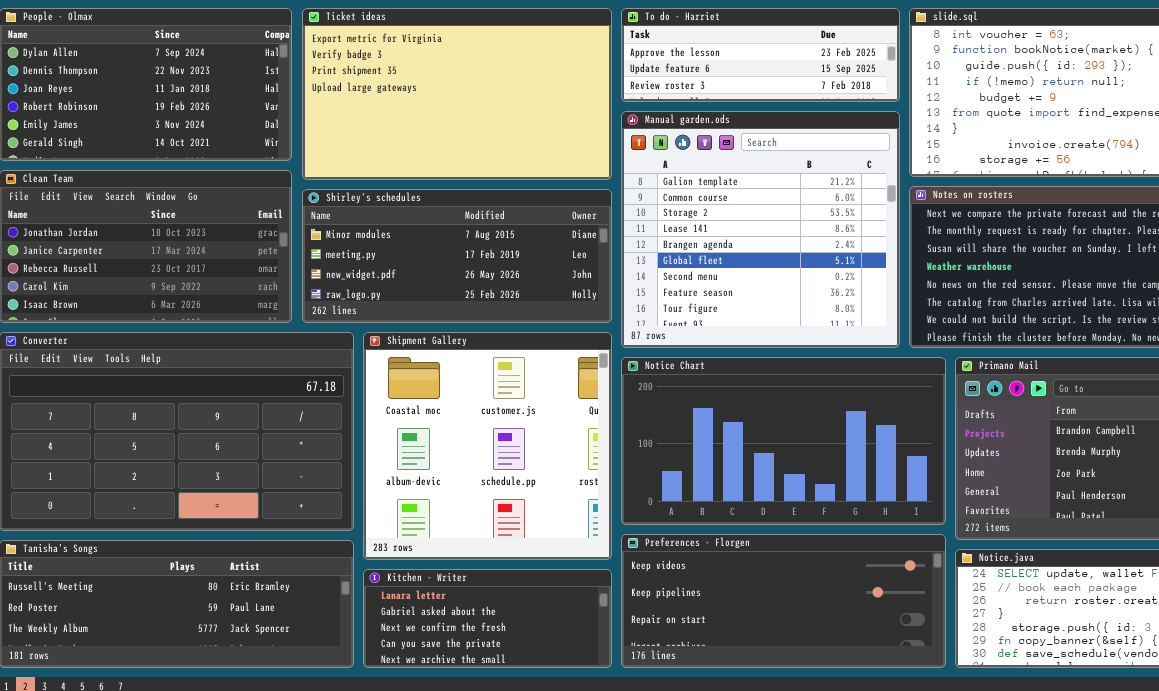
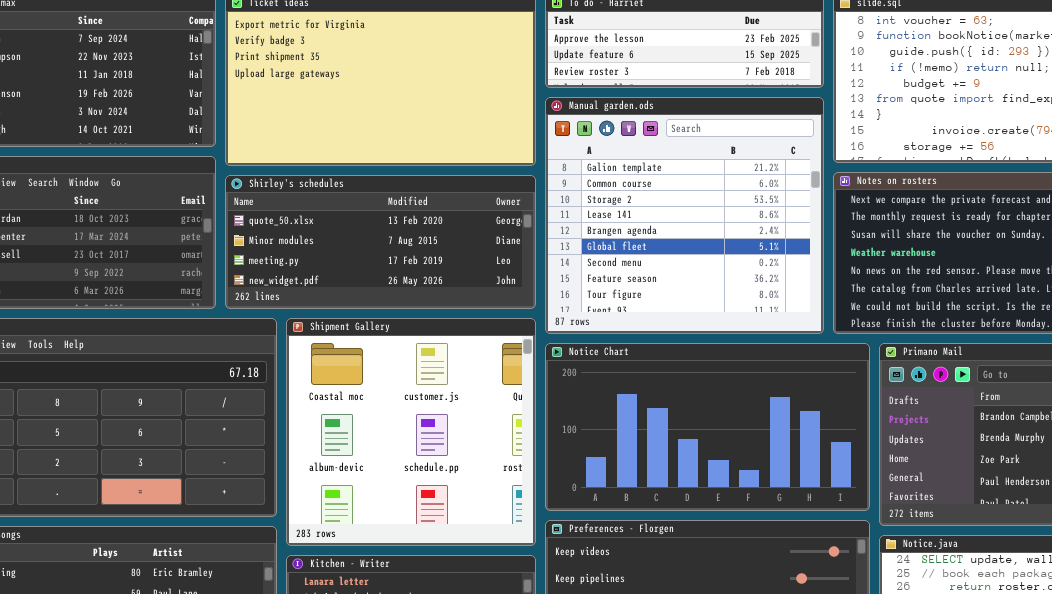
Shirley's schedules: [302,189,612,323] -> [225,175,536,309], scrolled up 1 row

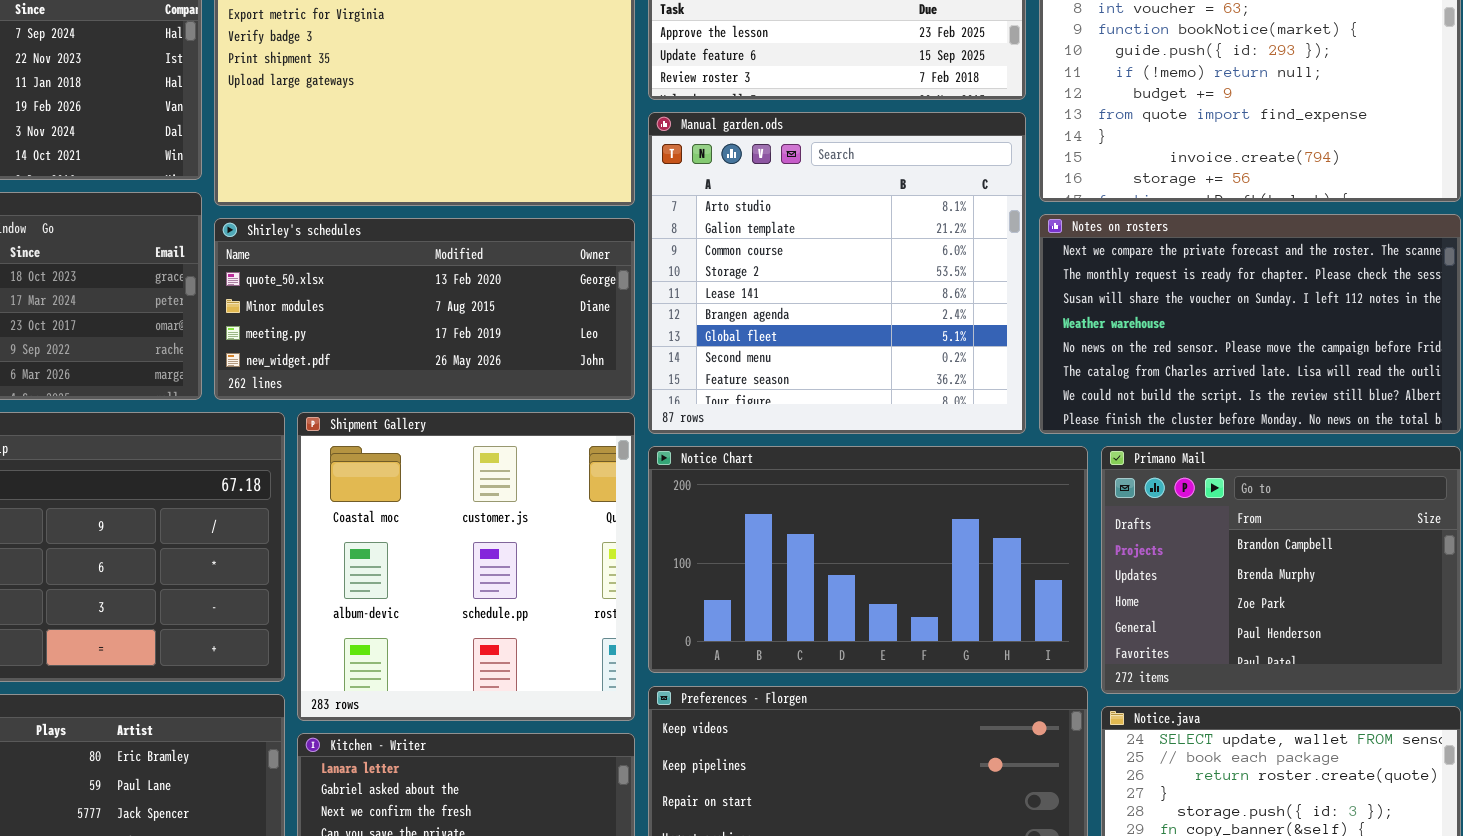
Manual garden.ods: [545,97,824,334] -> [648,112,1026,434], scrolled up 1 row

